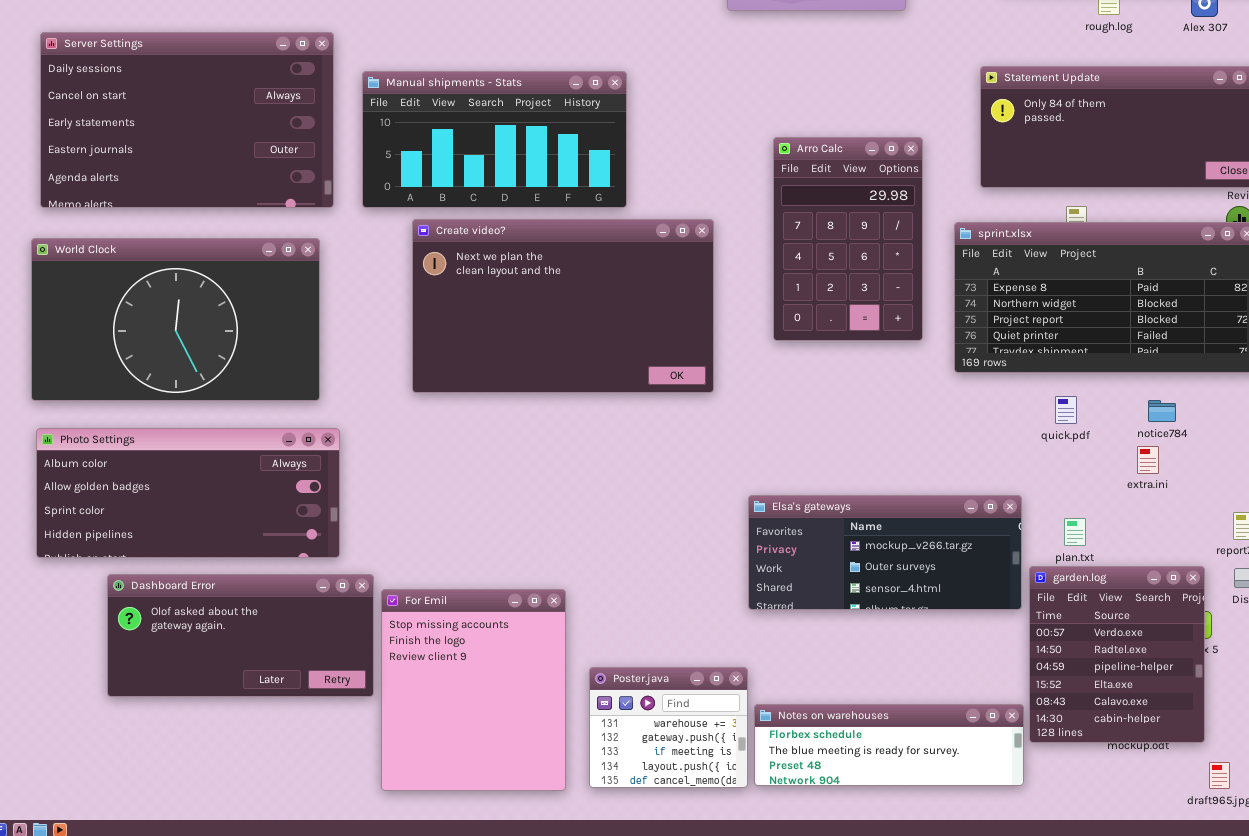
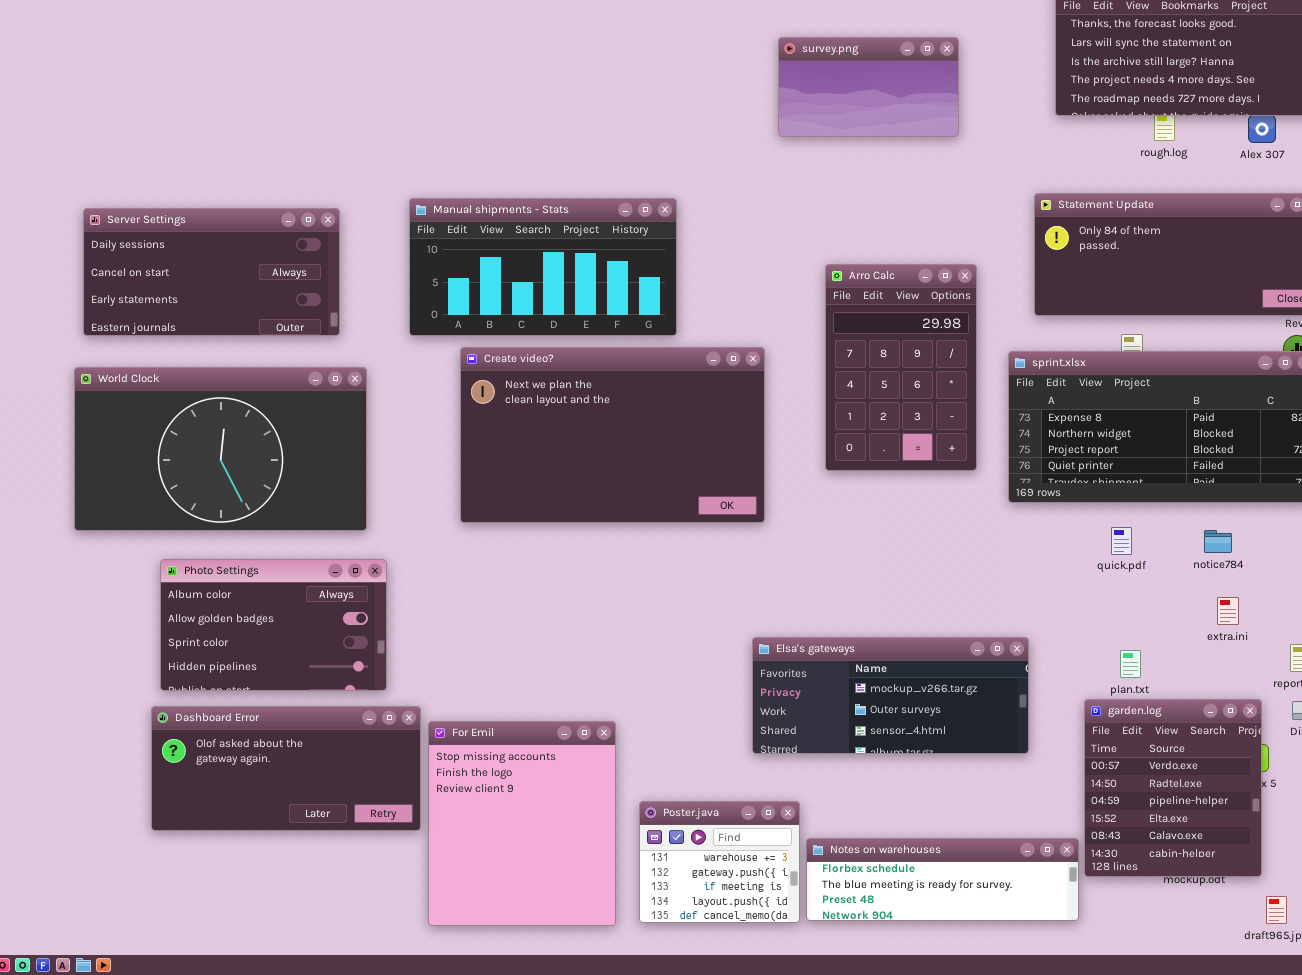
Server Settings: [40,32,334,208] -> [83,208,340,336], resized
Photo Settings: [36,428,340,558] -> [160,559,387,691], resized
extra.ini: [1137,446,1159,474] -> [1217,597,1239,625], moved
Elsa's gateways: [748,495,1022,610] -> [752,637,1029,754], moved

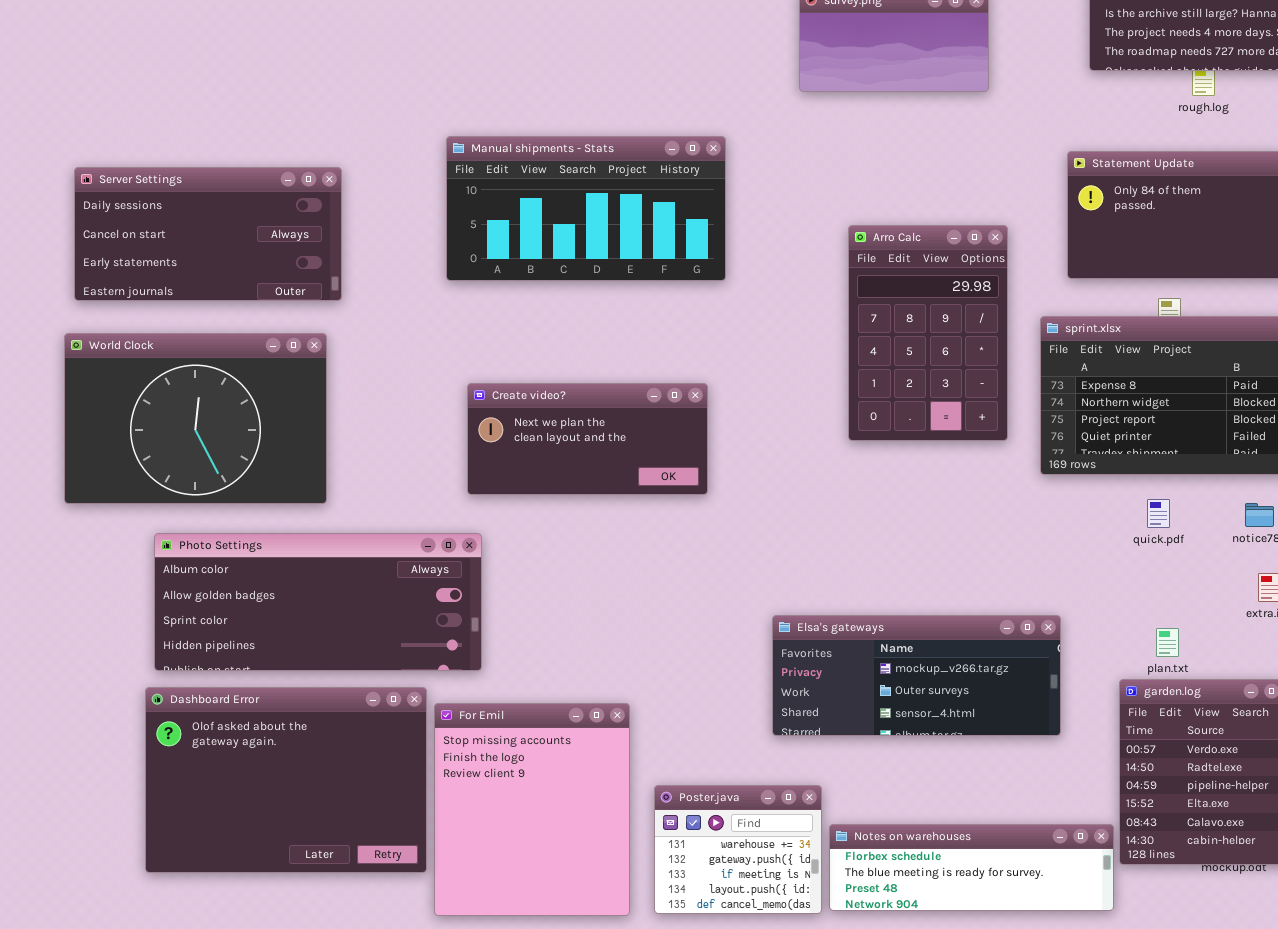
Manual shipments - Stats: [409,198,677,336] -> [446,136,726,281], moved
Create video?: [460,347,765,523] -> [467,383,708,495], resized
World Clock: [74,367,367,531] -> [64,333,327,504], resized
Photo Settings: [160,559,387,691] -> [154,533,482,671], resized
Dashboard Error: [151,706,421,831] -> [145,687,427,873], resized

